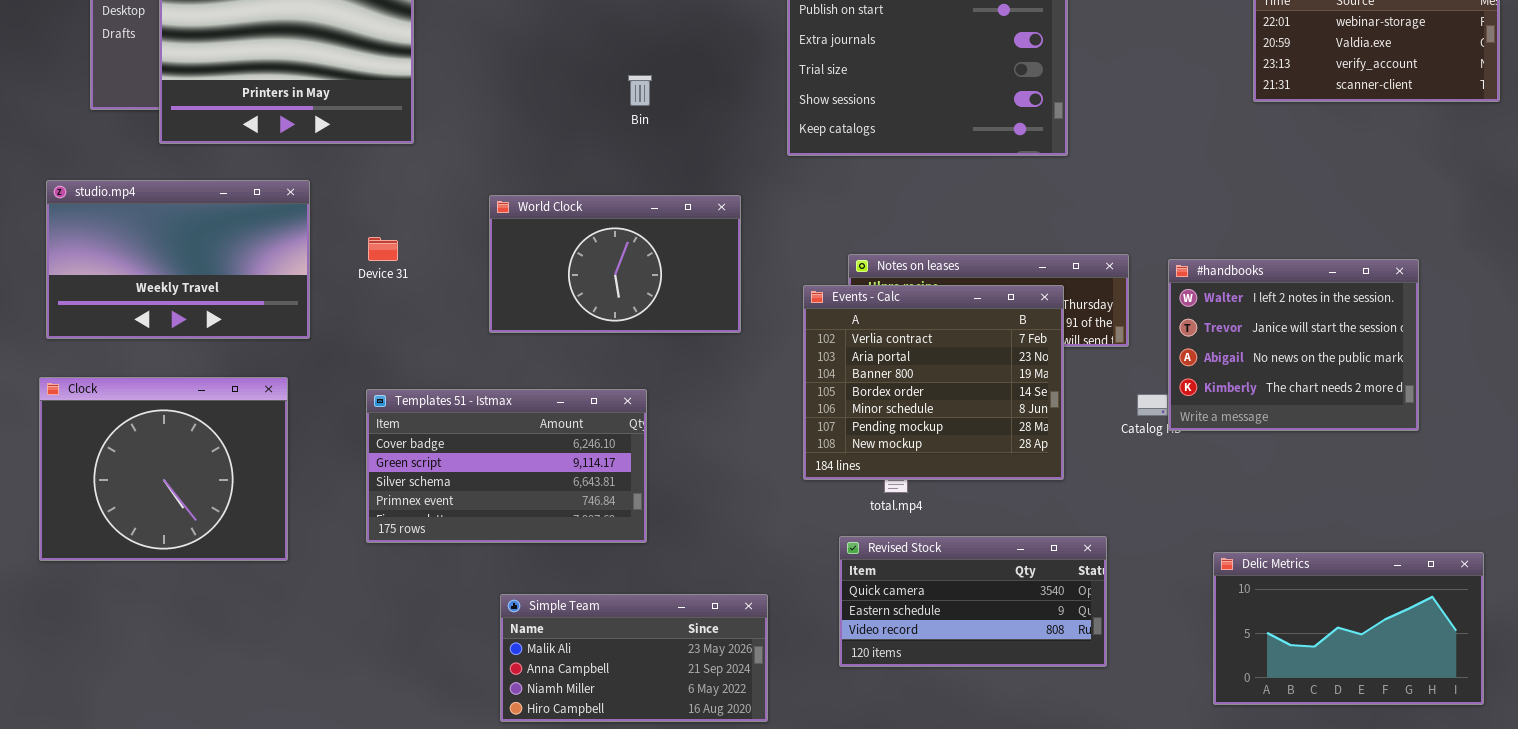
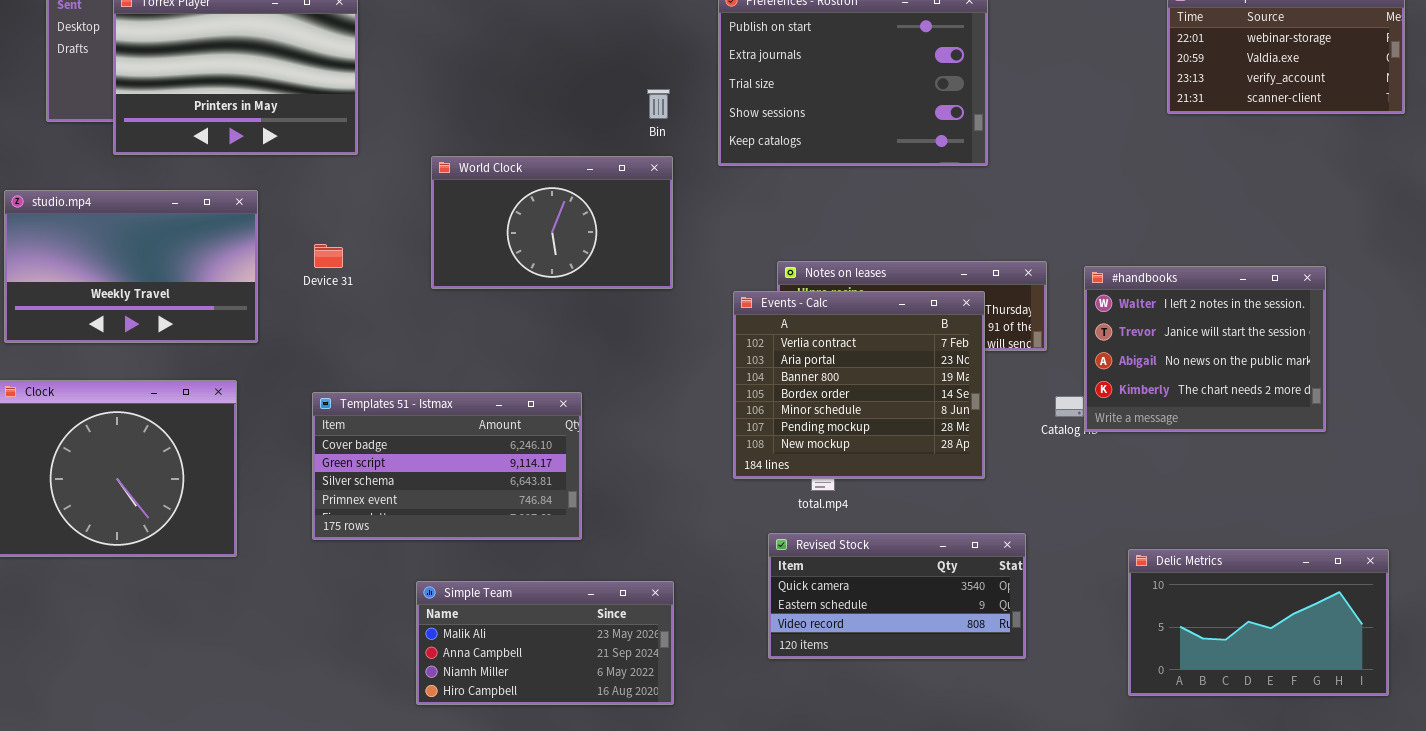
Bin: [628,75,652,106] -> [647,89,670,119], moved
World Clock: [489,195,741,333] -> [431,156,673,289], moved
Simple Team: [500,594,768,722] -> [416,581,674,705], moved

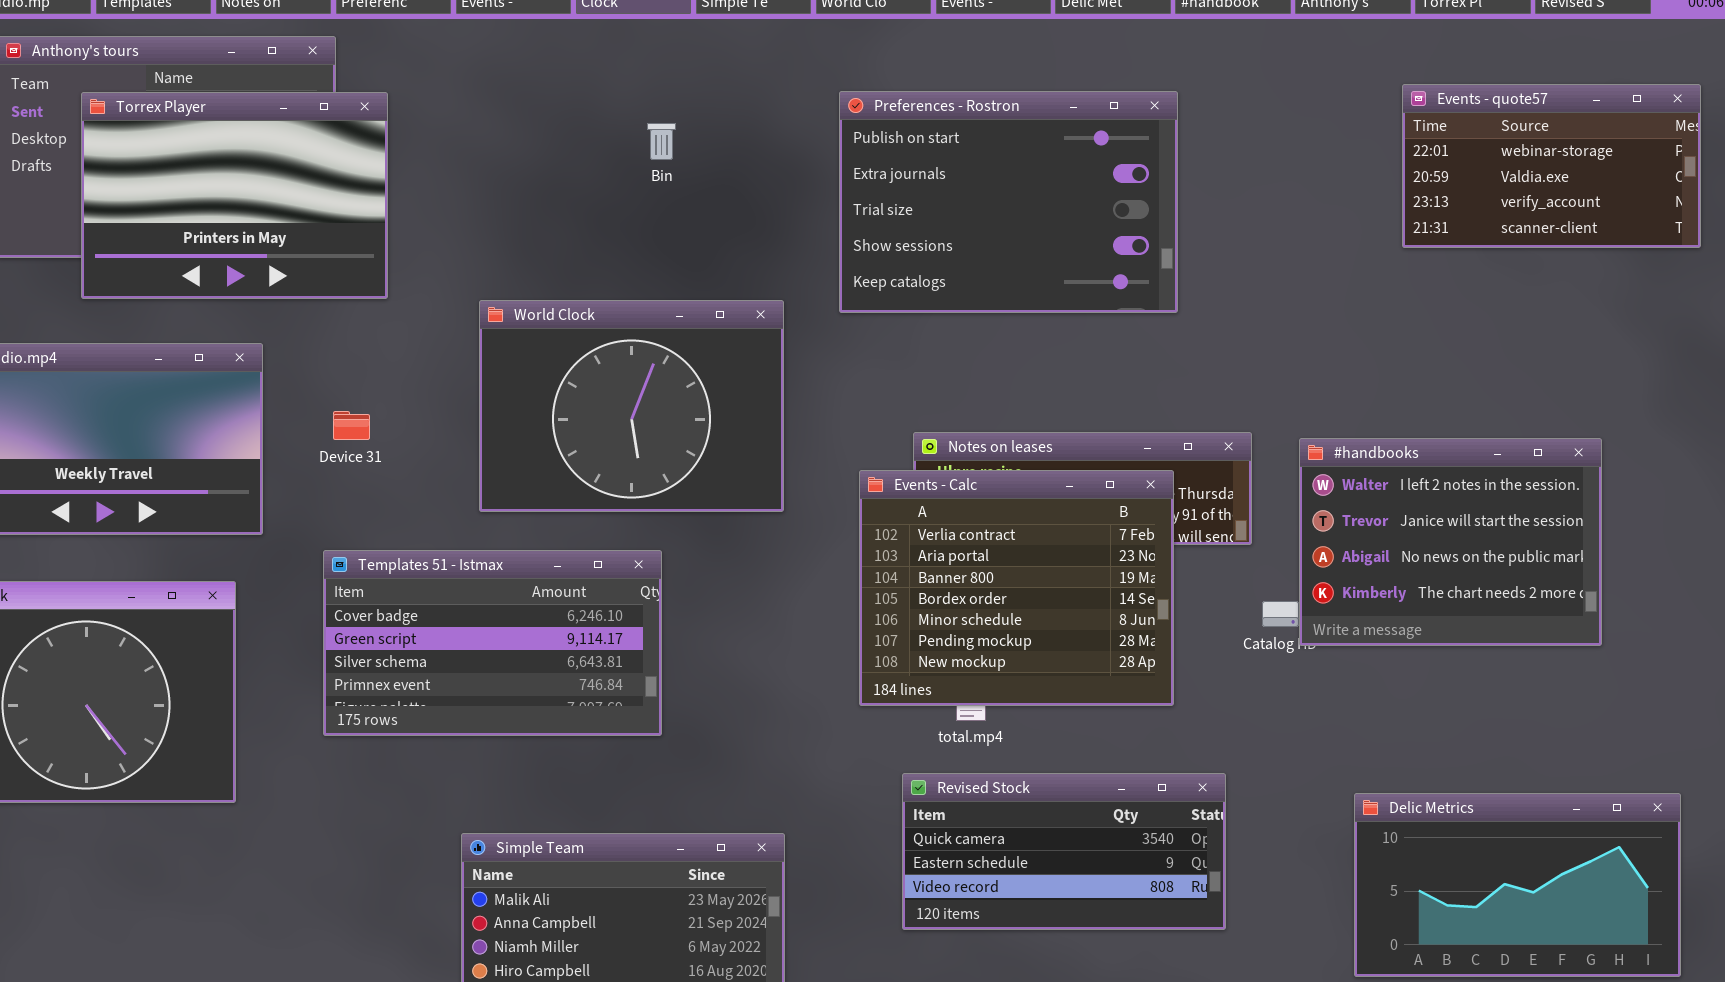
Bin: [647,89,670,119] -> [647,123,676,160], moved
World Clock: [431,156,673,289] -> [479,300,784,512], resized
Templates 51 - Istmax: [312,392,582,540] -> [323,550,662,736], moved

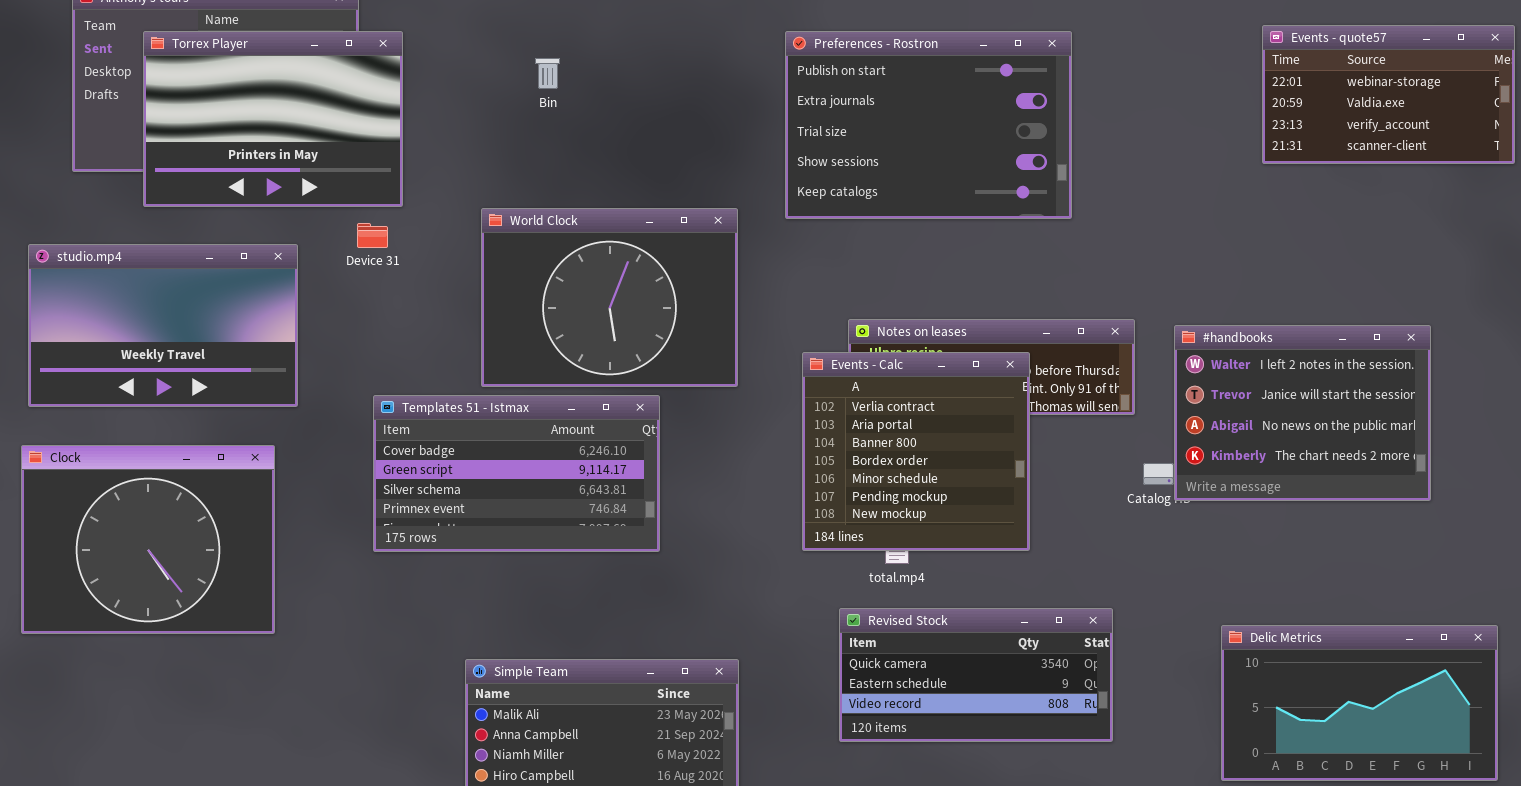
Bin: [647,123,676,160] -> [535,58,560,89], moved
Device 31: [333,411,370,440] -> [357,223,388,248], moved
Events - Calc: [859,470,1174,706] -> [802,352,1030,551], resized
Templates 51 - Istmax: [323,550,662,736] -> [373,395,660,552], moved

